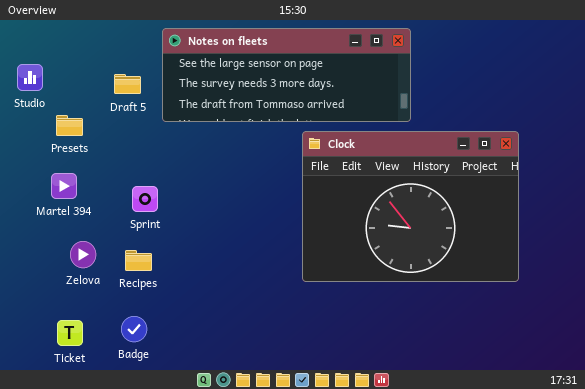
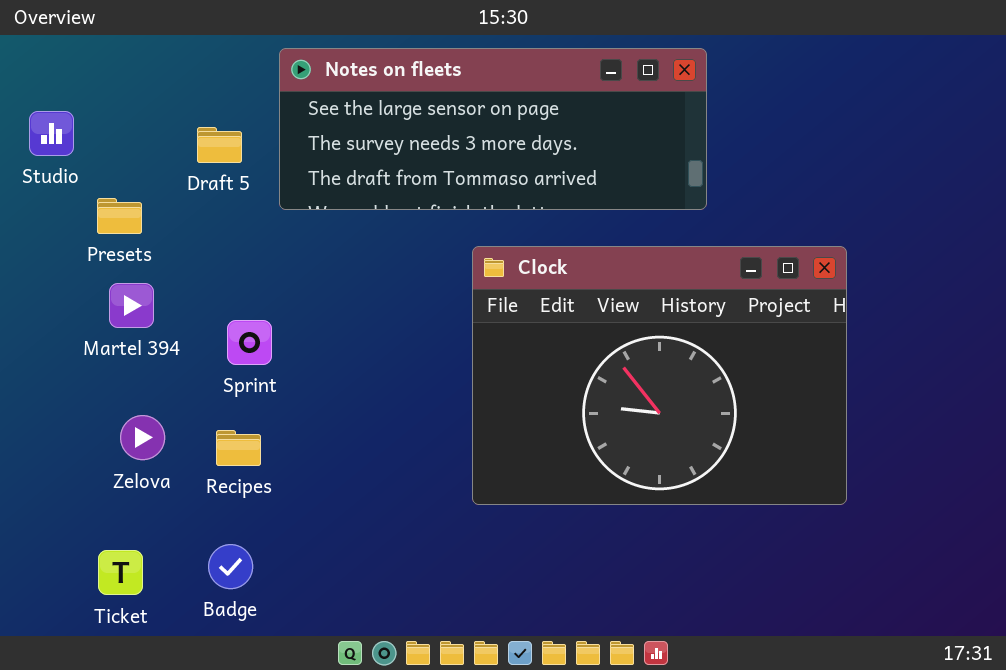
Clock: [302,131,519,282] -> [472,246,847,505], moved
Martel 394: [51,173,77,199] -> [109,283,154,328], moved

